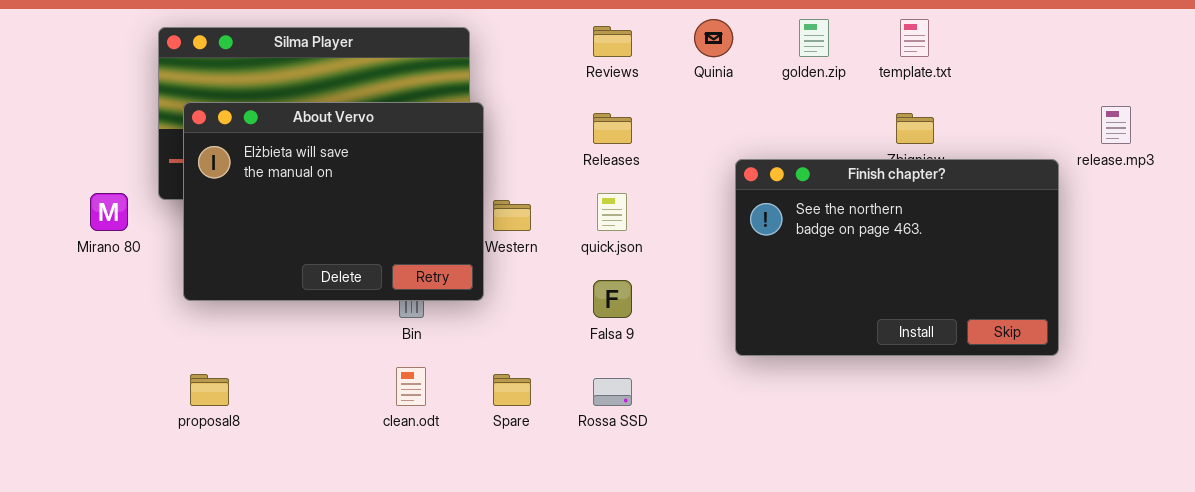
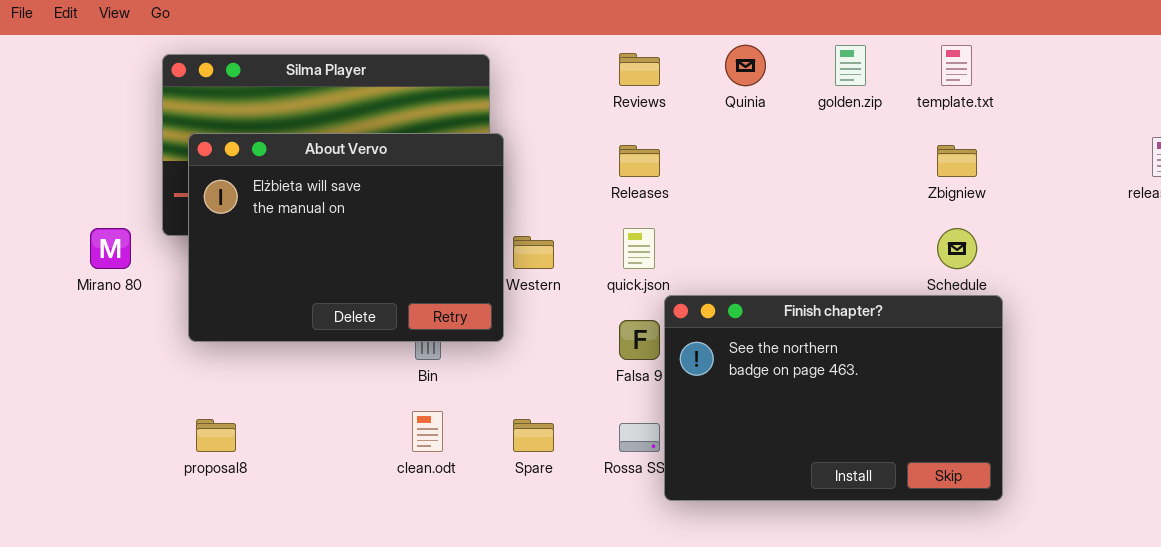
Finish chapter?: [735,159,1059,356] -> [664,295,1003,501], moved

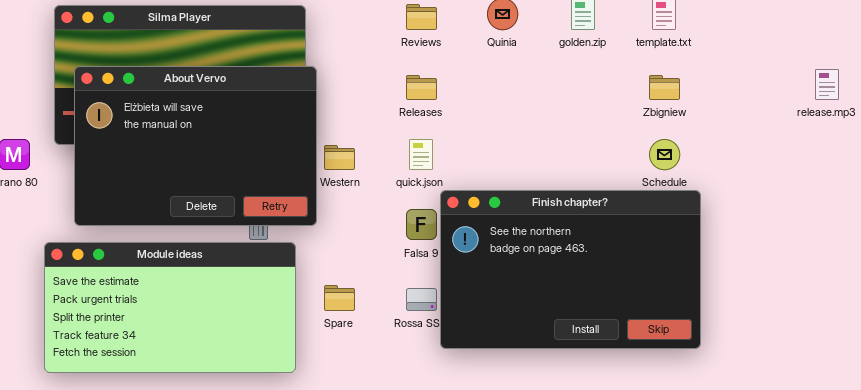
Module ideas: none -> [44,242,296,373], opened

